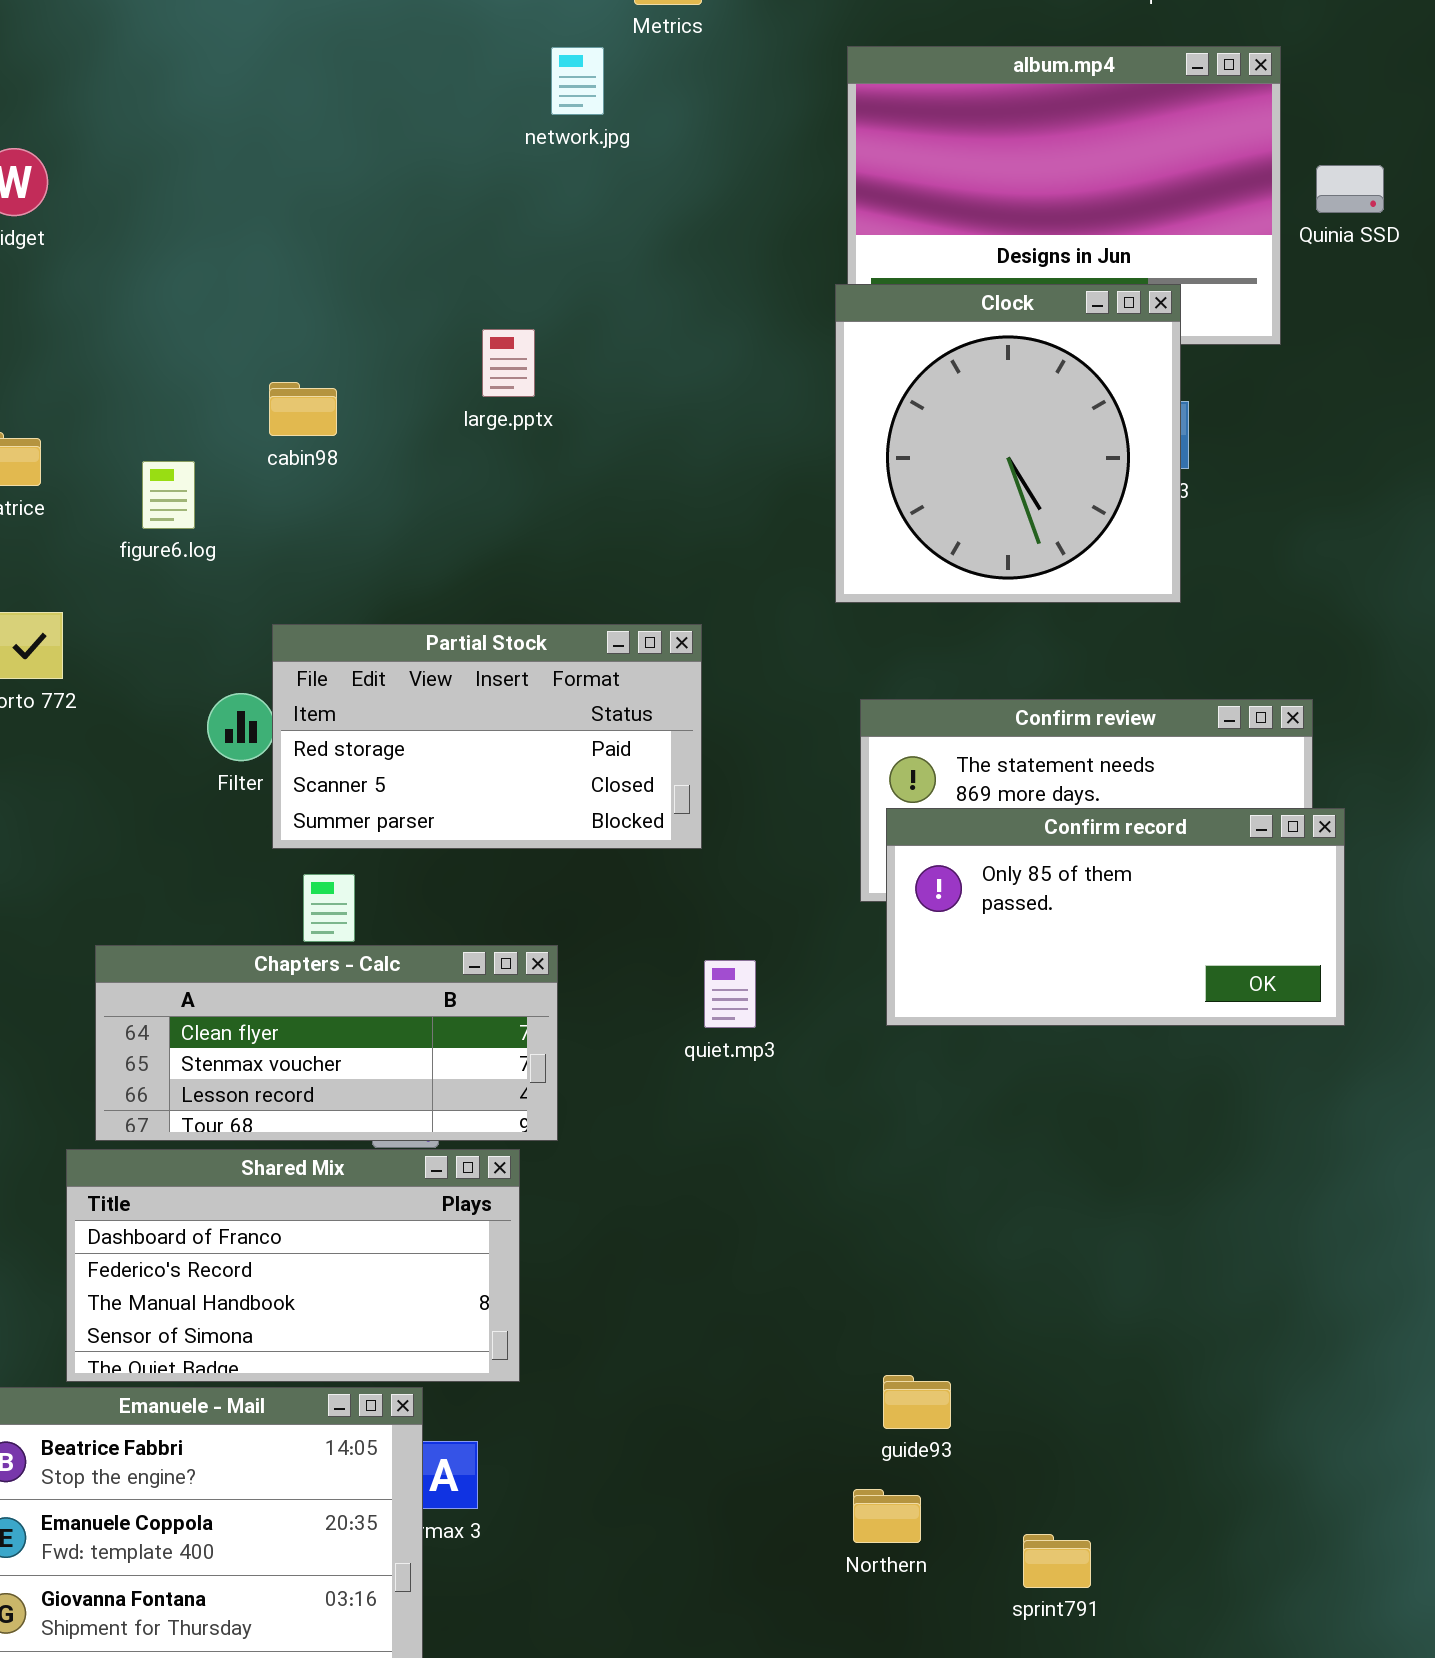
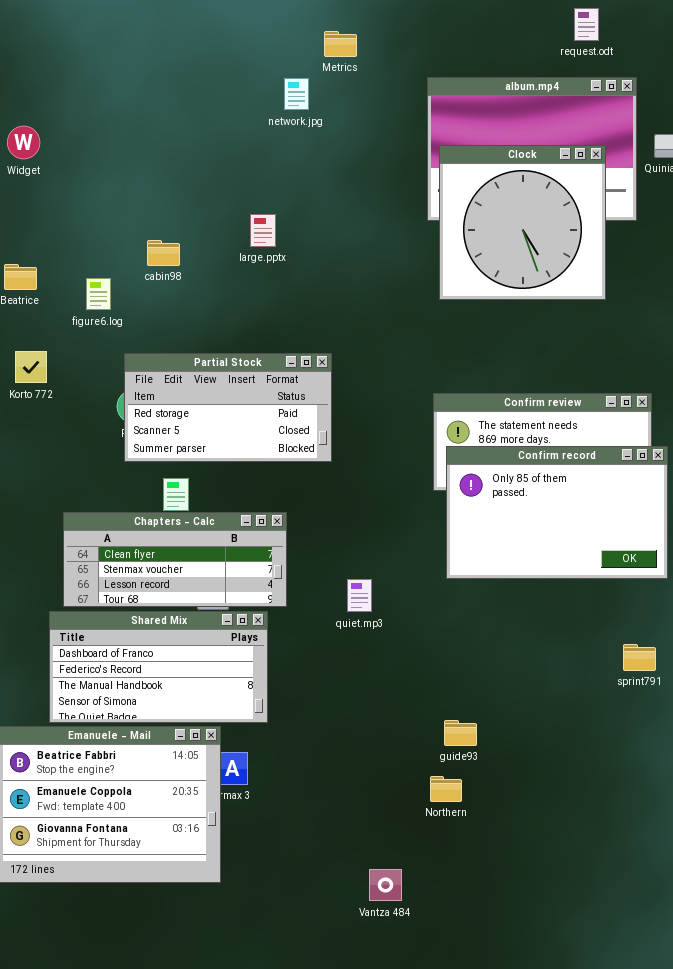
Clock: [835,284,1181,603] -> [439,145,606,300], moved
Partial Stock: [272,624,702,849] -> [124,353,332,462], moved
Confirm record: [886,808,1345,1026] -> [446,446,668,579], resized
quiet.mp3: [704,960,756,1028] -> [347,579,372,612], moved
sprint791: [1023,1534,1091,1588] -> [623,644,656,671], moved

